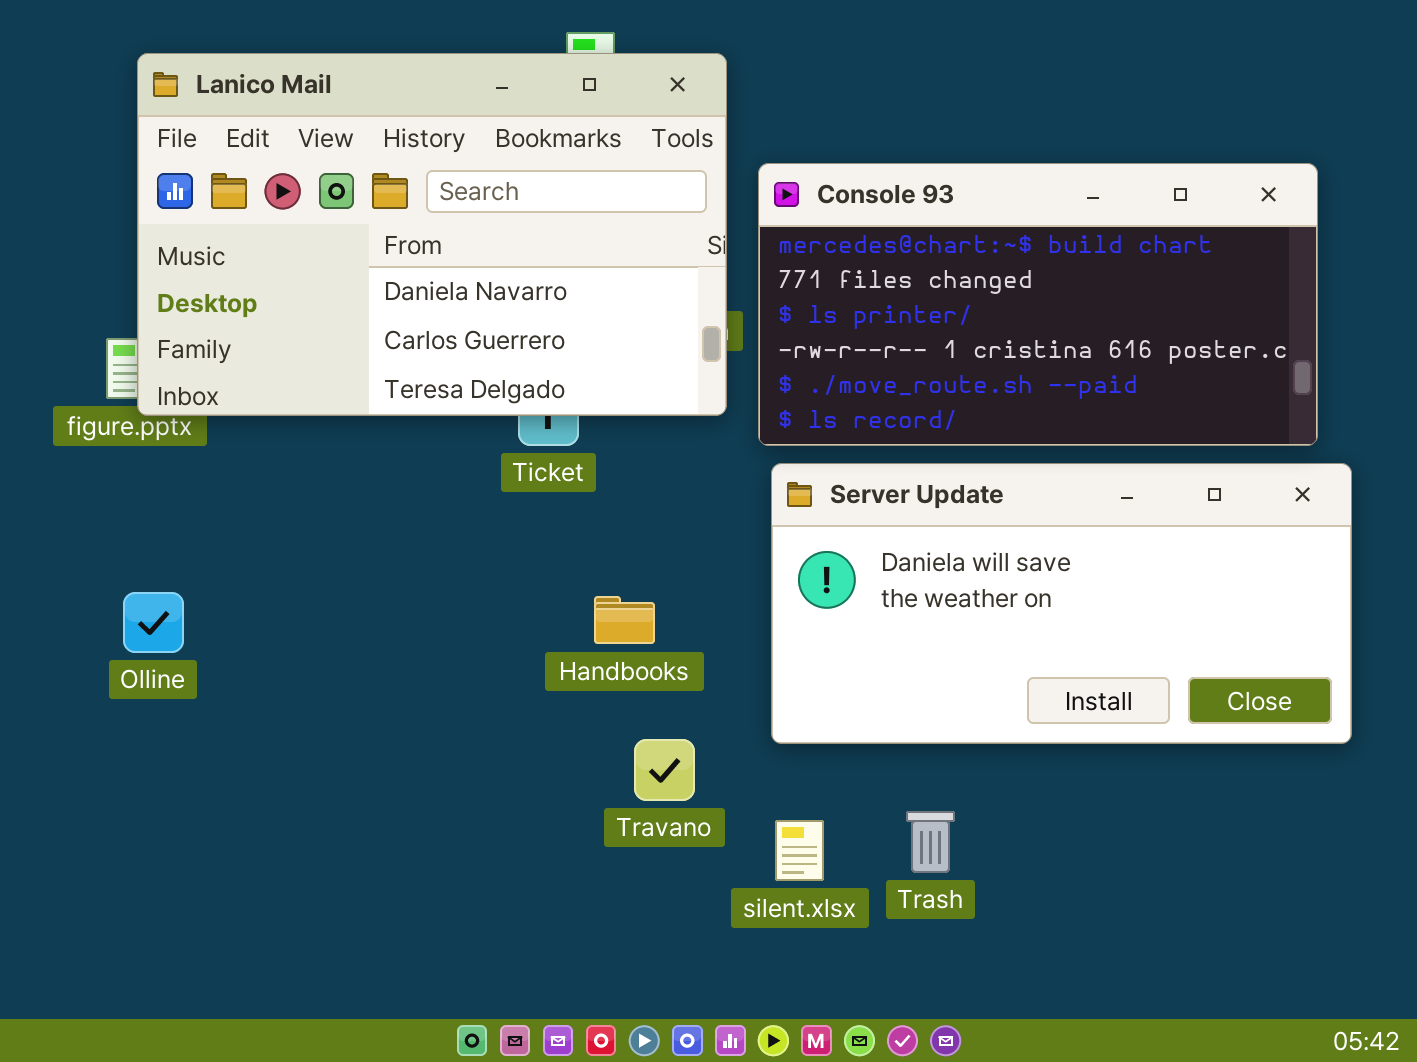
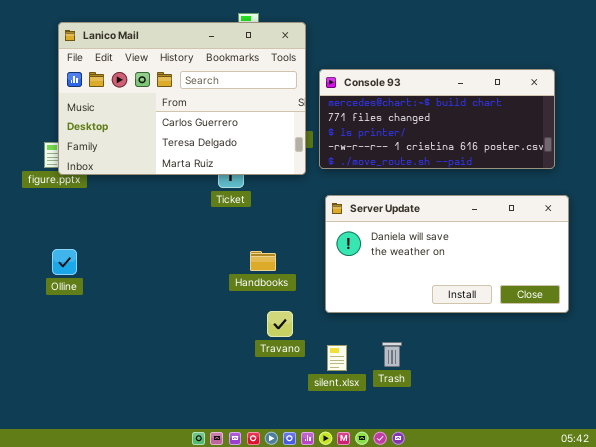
Lanico Mail: [137,53,727,416] -> [58,22,306,175], scrolled down 1 row
Console 93: [758,163,1318,446] -> [319,69,555,169], resized

